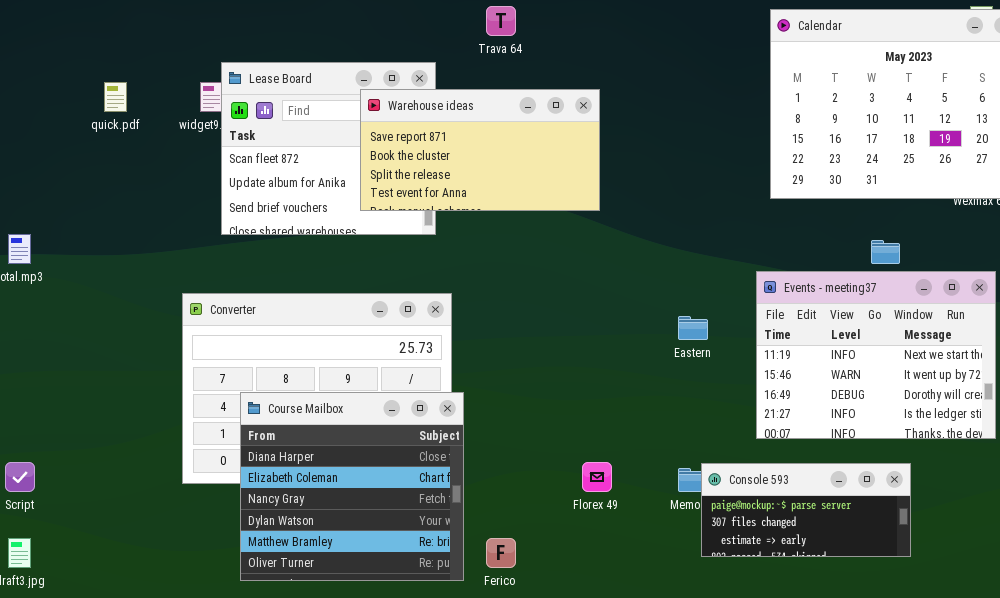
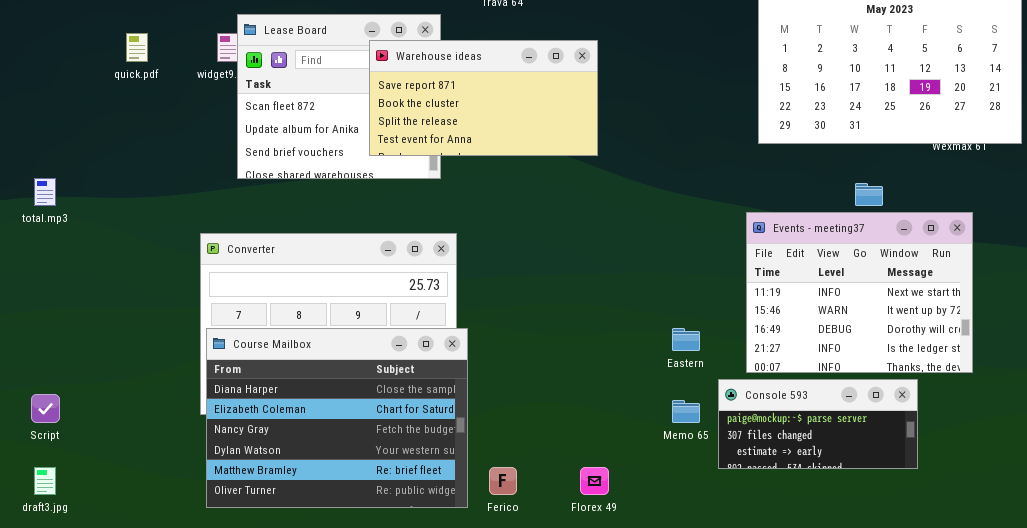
Eastern: [678,316,708,340] -> [672,328,700,351], moved
Course Mailbox: [240,392,464,581] -> [206,328,468,508], resized
Florex 49: [582,462,612,492] -> [580,467,609,495], moved
Console 593: [701,463,911,557] -> [718,379,918,469], moved

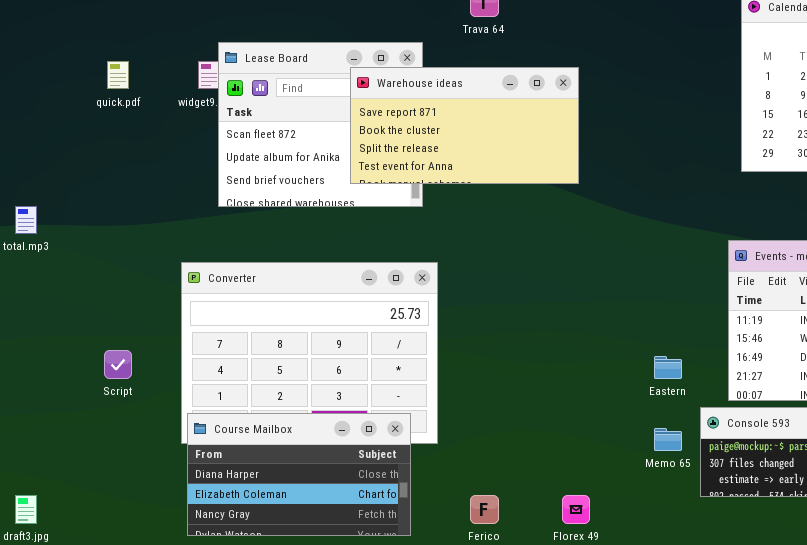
Course Mailbox: [206,328,468,508] -> [187,413,411,536], resized
Script: [31,394,60,423] -> [104,350,132,379], moved

